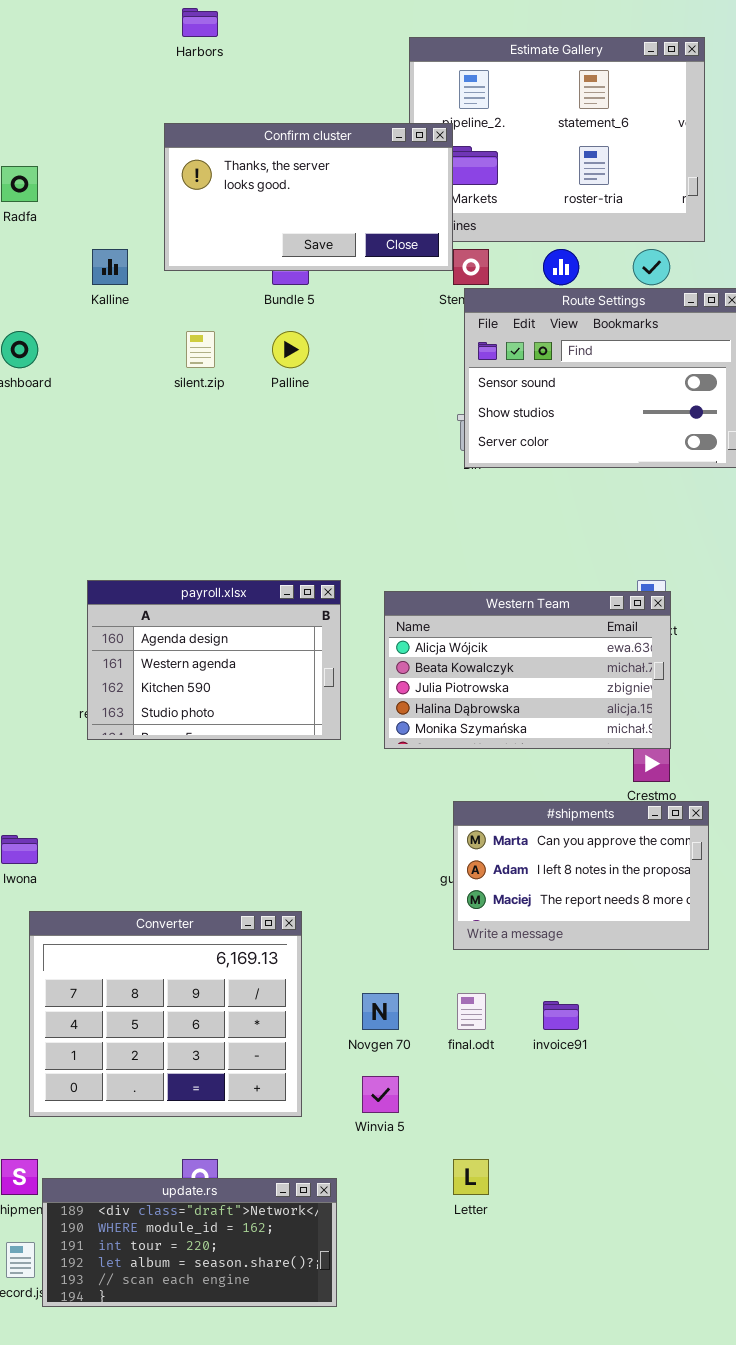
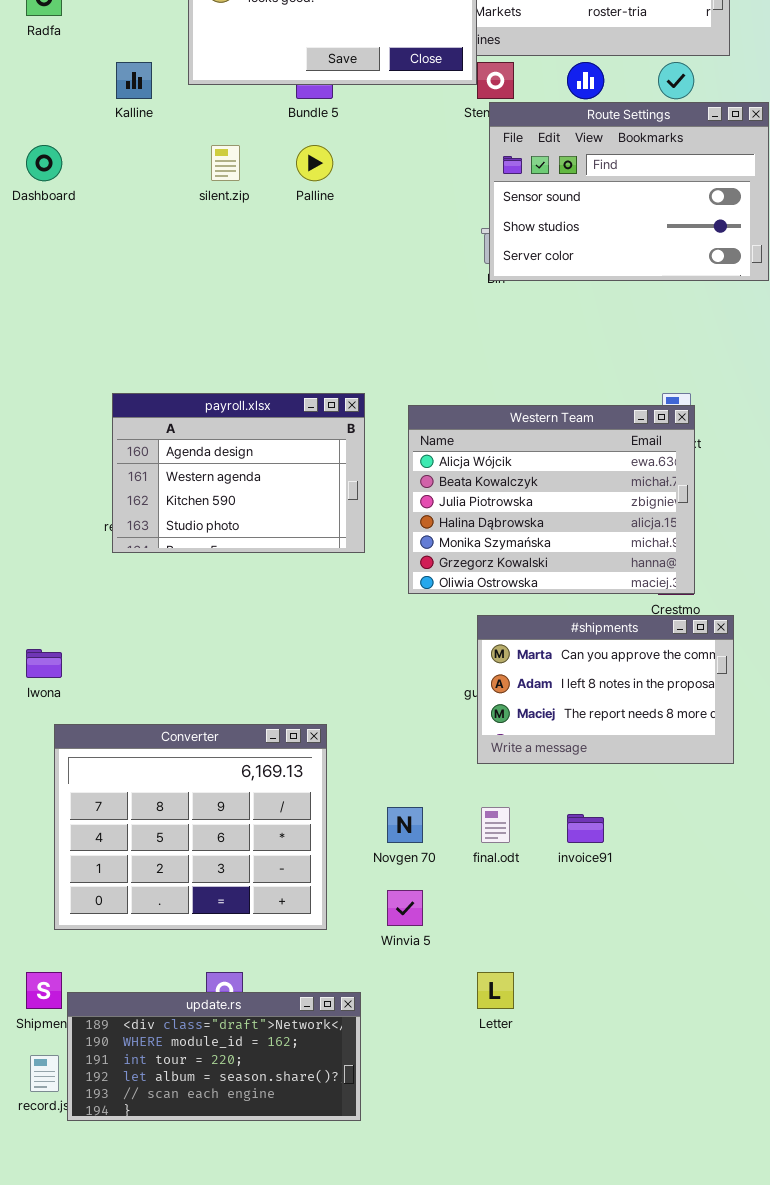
Western Team: [384,591,671,749] -> [408,405,695,594], resized

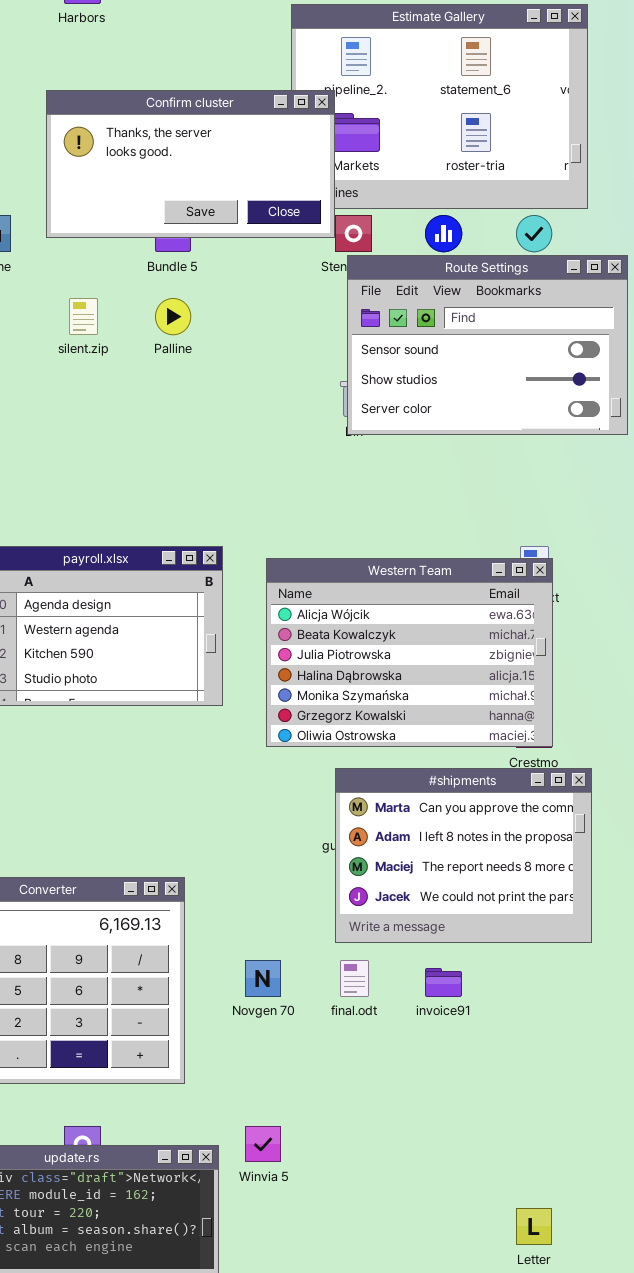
#shipments: [477,615,734,764] -> [335,768,592,943], resized
Winvia 5: [387,890,423,926] -> [245,1126,281,1162], moved
Letter: [477,972,514,1009] -> [516,1208,552,1245], moved

